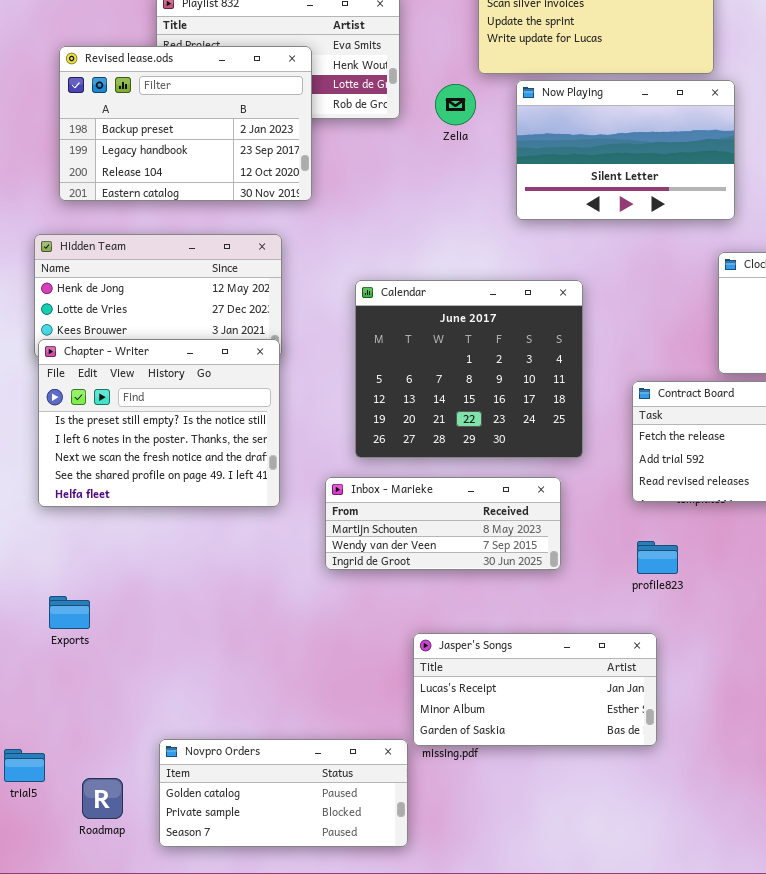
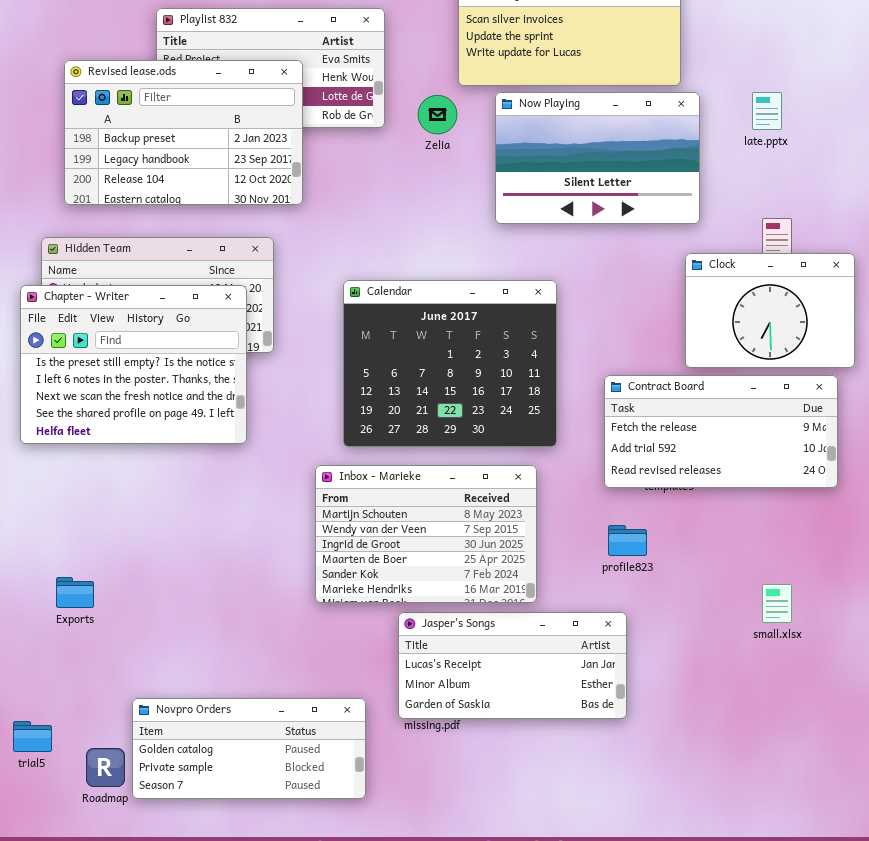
Chapter - Writer: [38,339,280,507] -> [20,285,247,444], moved
Inbox - Marieke: [325,477,561,570] -> [315,465,537,603], resized
Novpro Orders: [159,739,408,847] -> [132,698,366,799], moved

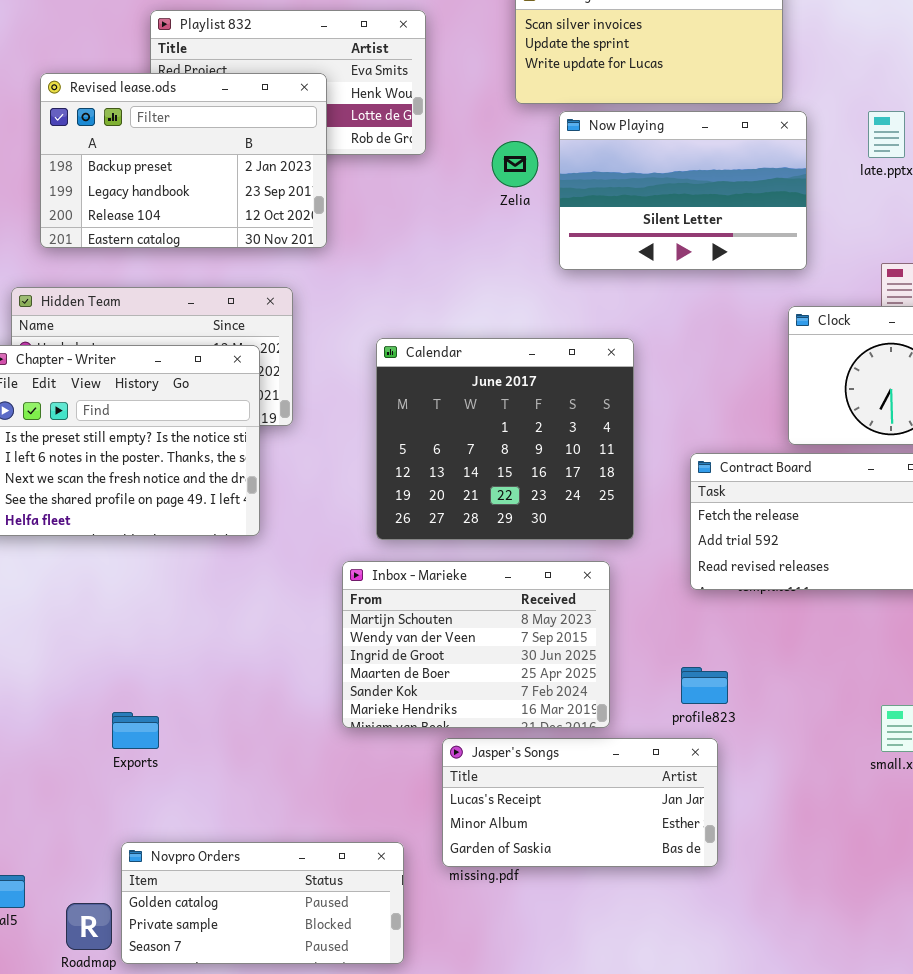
Zelia: [418,95,457,134] -> [492,141,538,187], moved
profile823: [608,525,647,556] -> [681,667,728,704], moved
Exports: [56,577,94,608] -> [112,712,159,749], moved

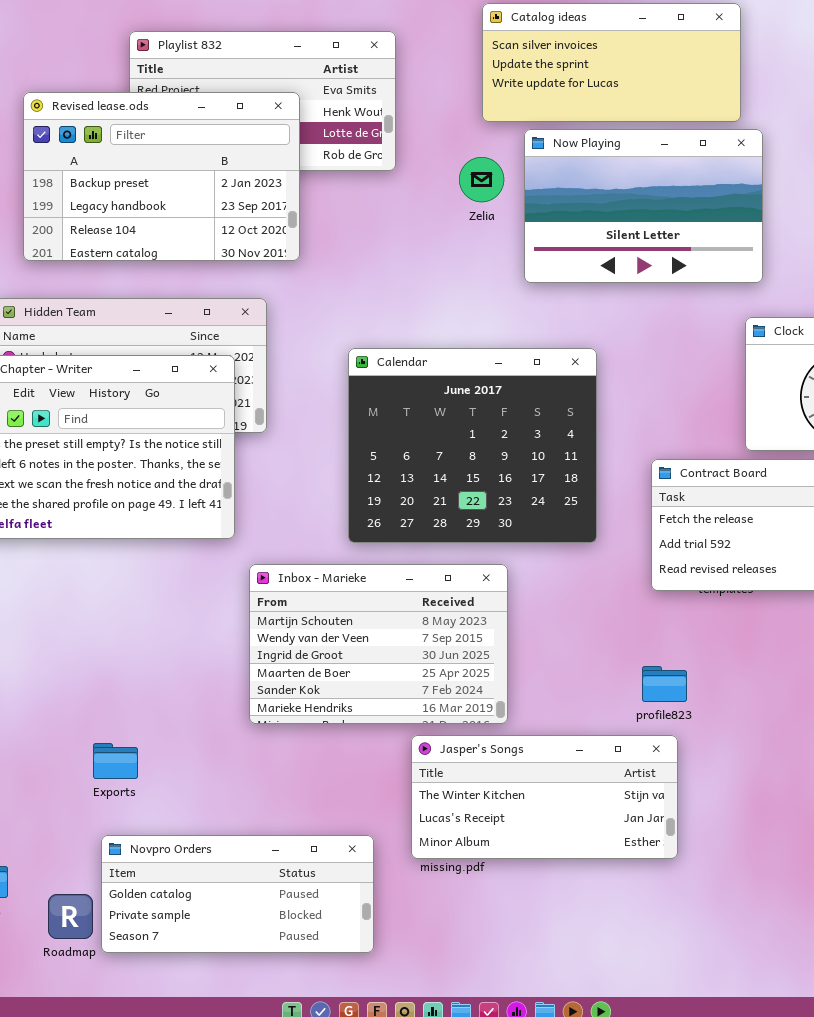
Inbox - Marieke: [342,561,610,728] -> [249,564,508,724], moved
Exports: [112,712,159,749] -> [93,743,138,779], moved
Jasper's Songs: [442,738,718,867] -> [411,735,678,859], scrolled up 1 row

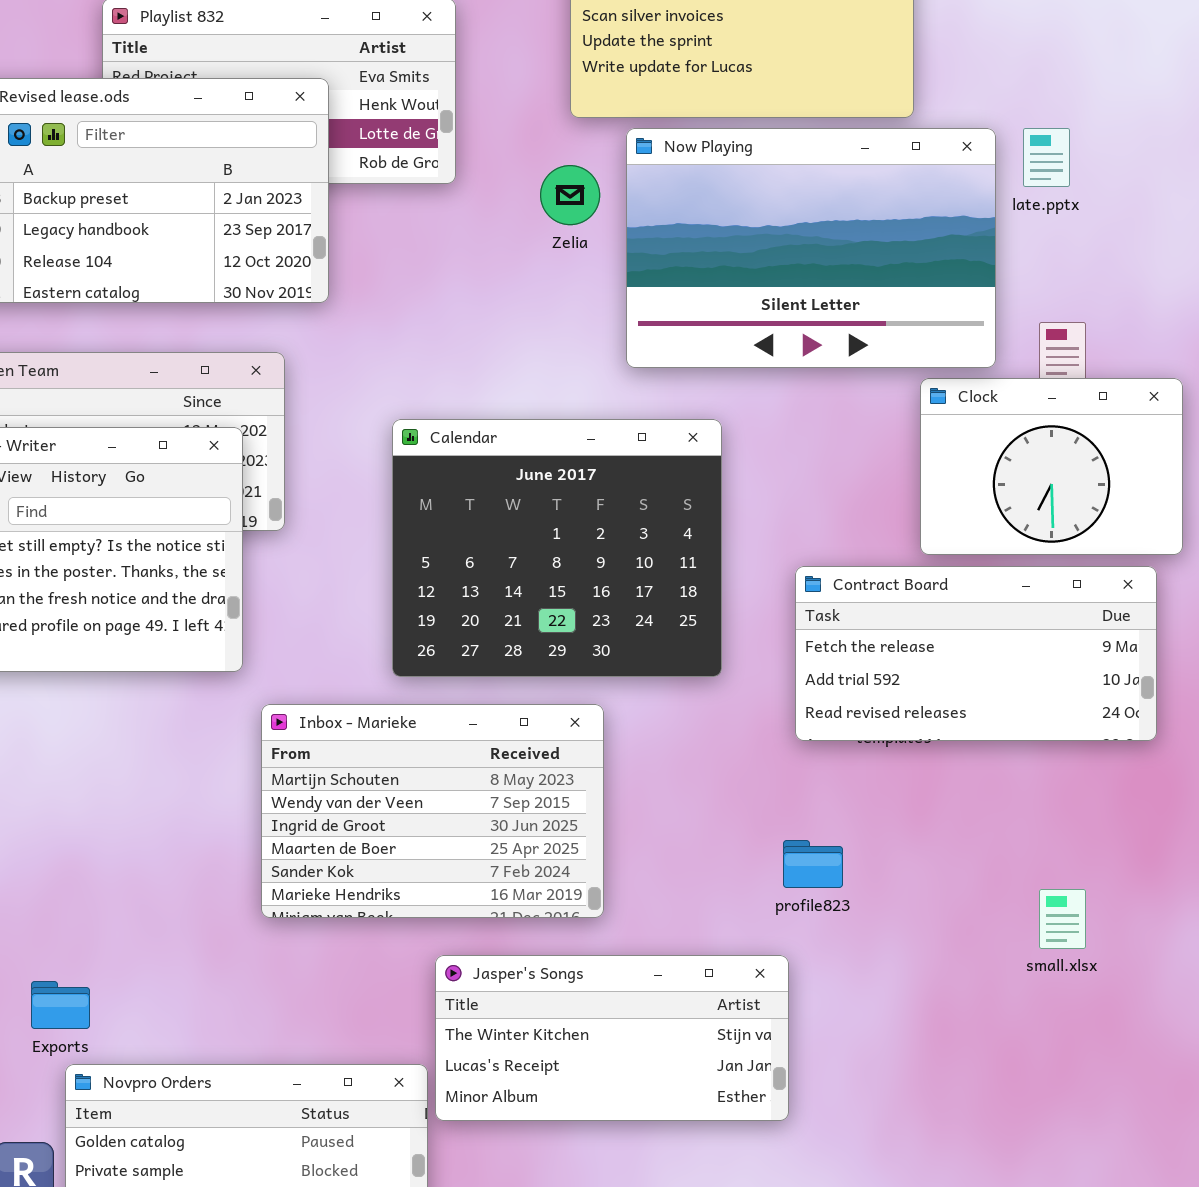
Now Playing: [524,129,763,283] -> [626,128,996,368], resized
Jasper's Songs: [411,735,678,859] -> [435,955,789,1121], moved
Exports: [93,743,138,779] -> [31,981,90,1029], moved

